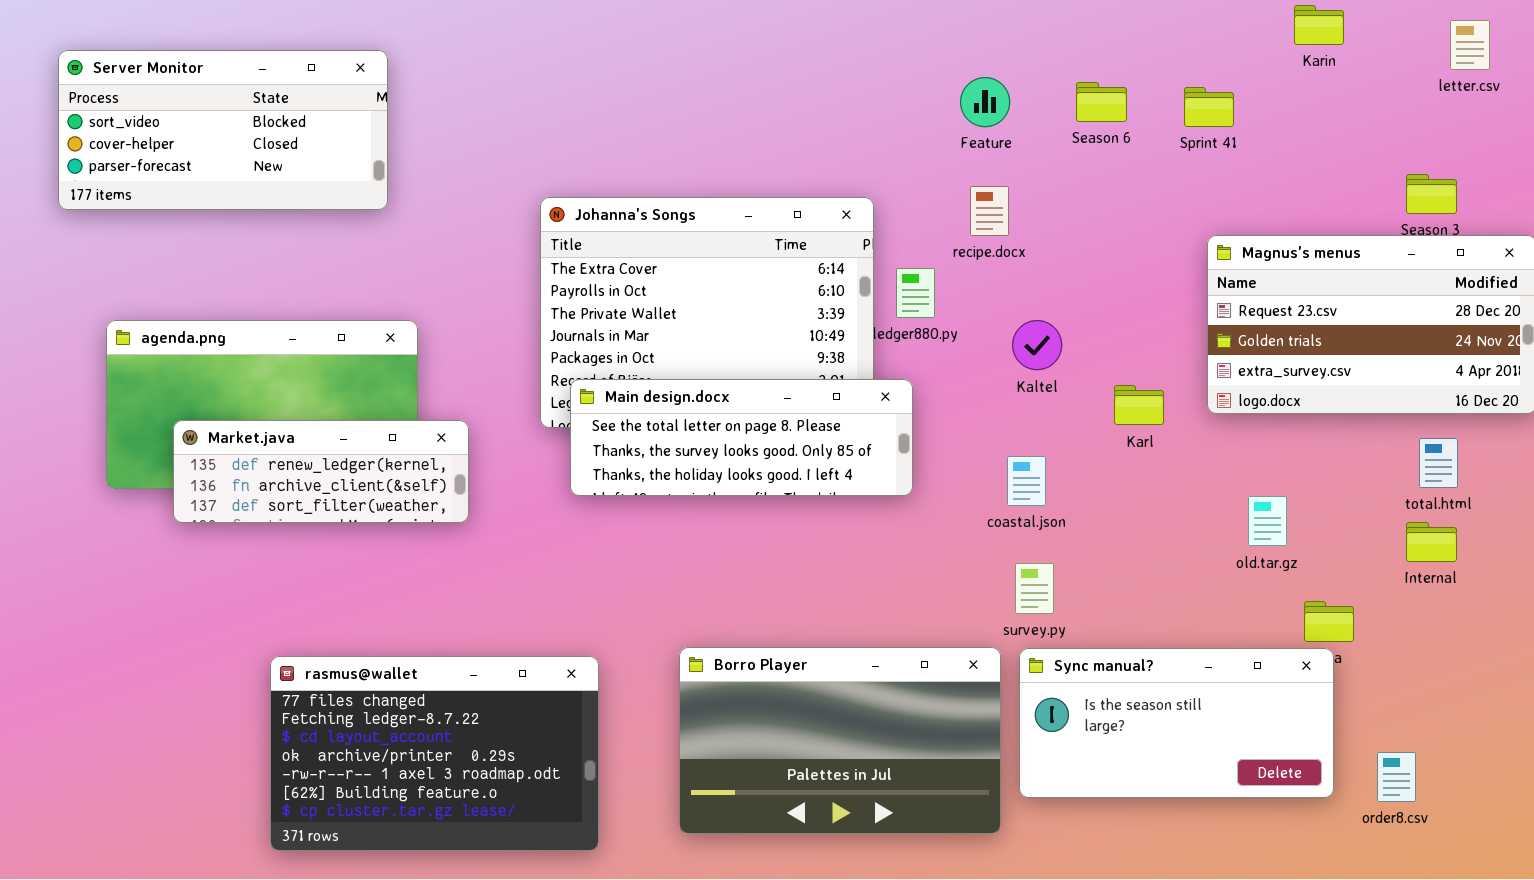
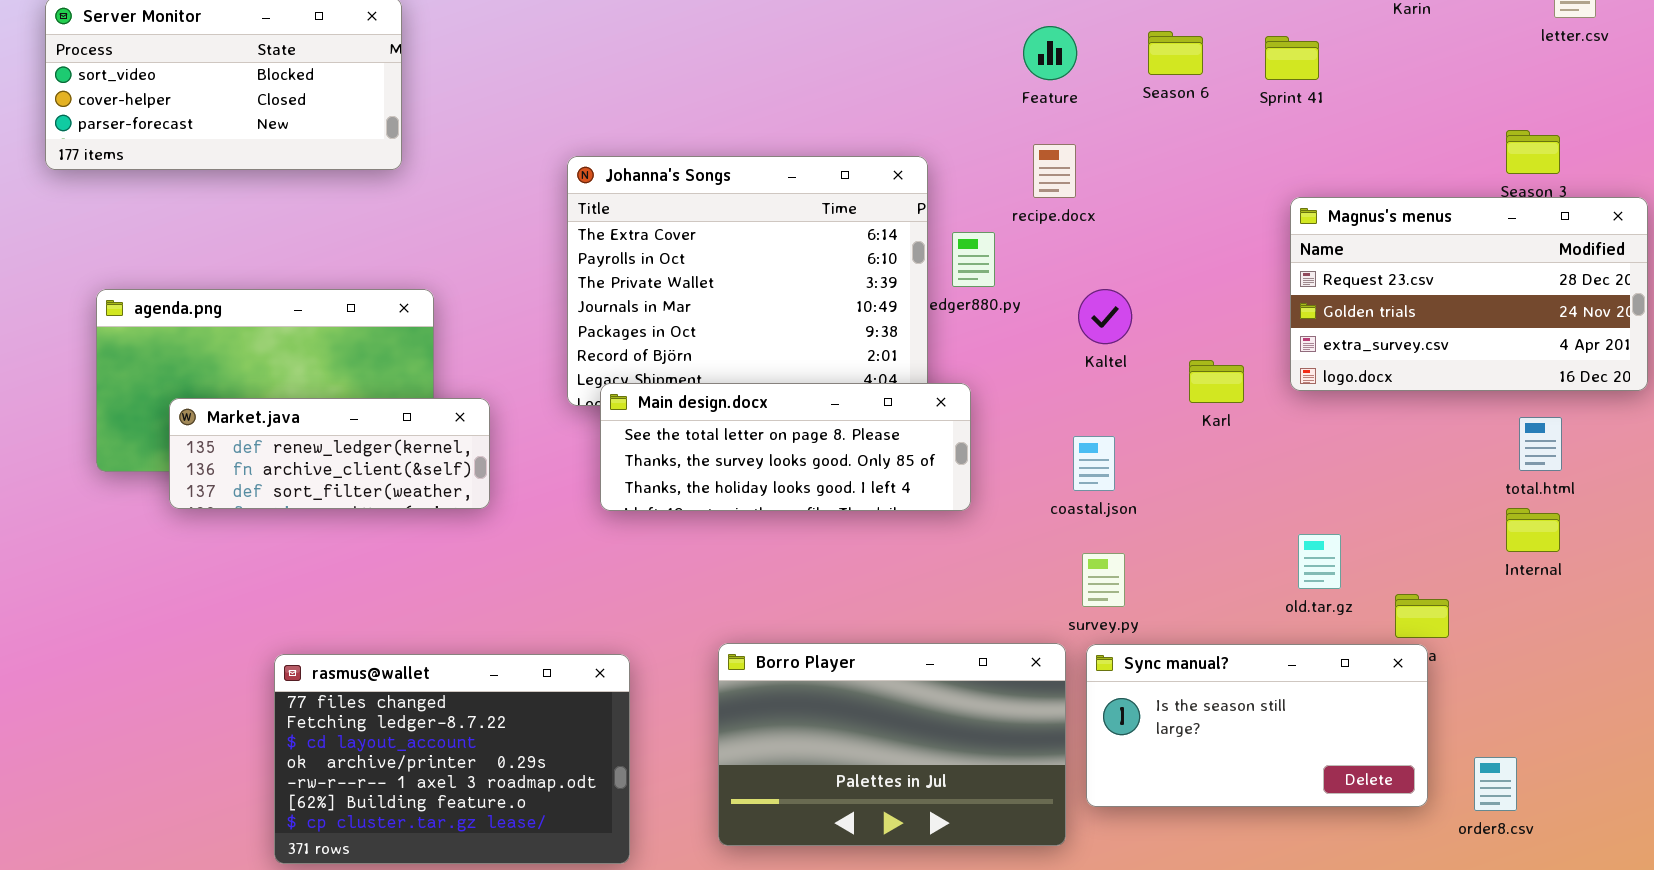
Main design.docx: [570,379,913,496] -> [600,383,971,511], moved
old.tar.gz: [1248,496,1287,546] -> [1298,534,1341,589], moved

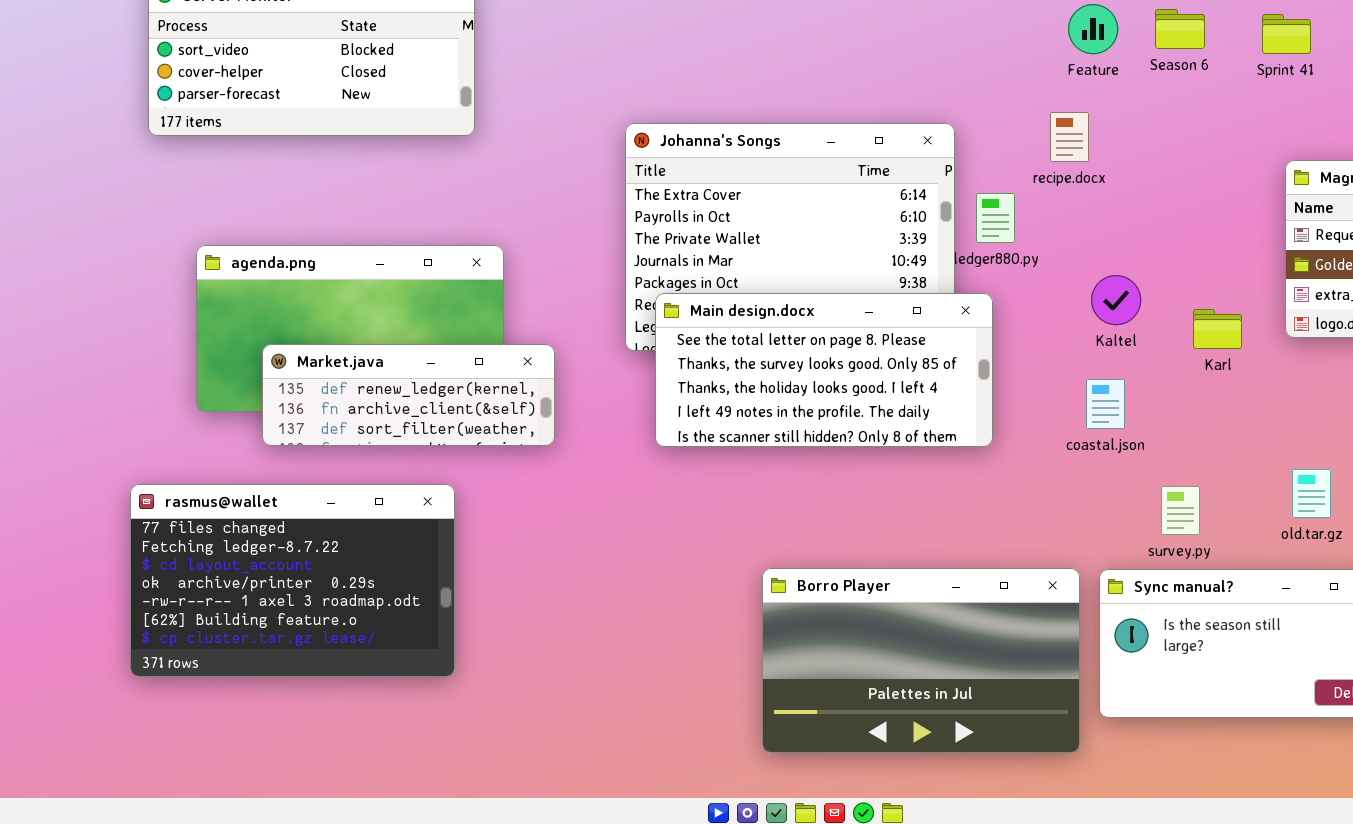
Feature: [1023,26,1077,80] -> [1068,4,1118,54], moved
Kaltel: [1078,289,1132,344] -> [1091,275,1141,325], moved
Main design.docx: [600,383,971,511] -> [655,293,993,447], resized
survey.py: [1082,553,1125,607] -> [1161,486,1200,535], moved
rasmus@wallet: [274,654,630,864] -> [130,484,455,677], moved

